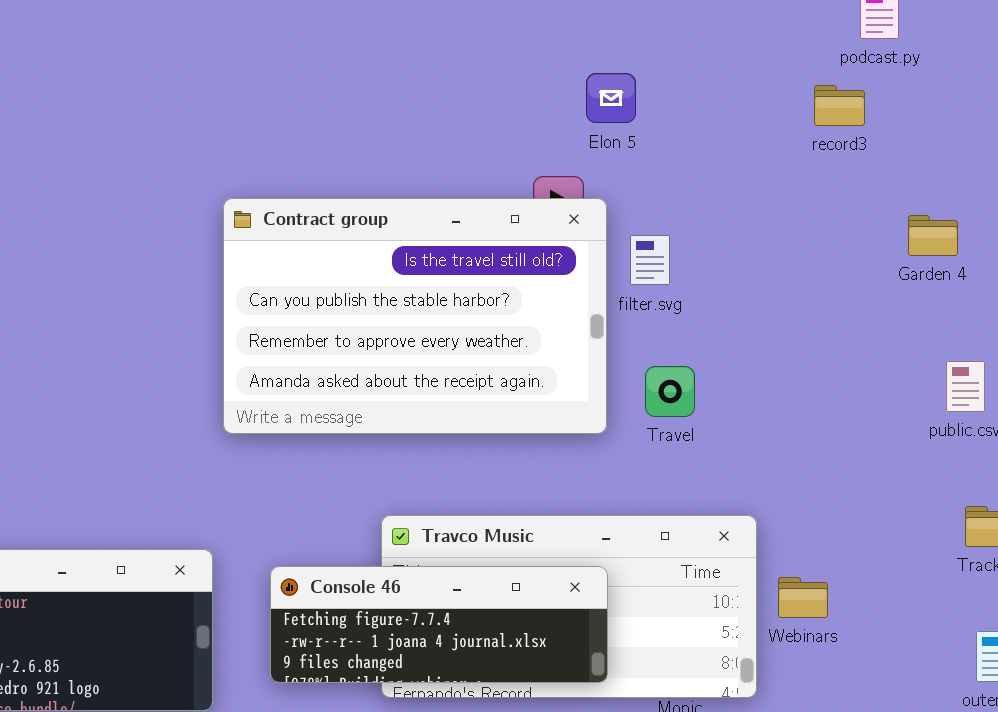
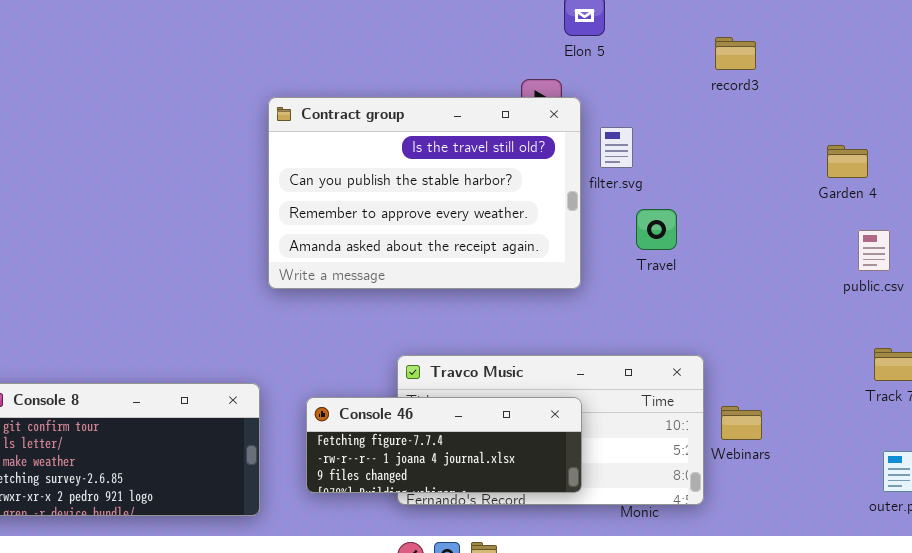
record3: [814,85,865,126] -> [715,37,756,70], moved
Garden 4: [908,215,958,256] -> [827,145,868,178], moved
Travel: [645,366,695,417] -> [636,209,677,250], moved

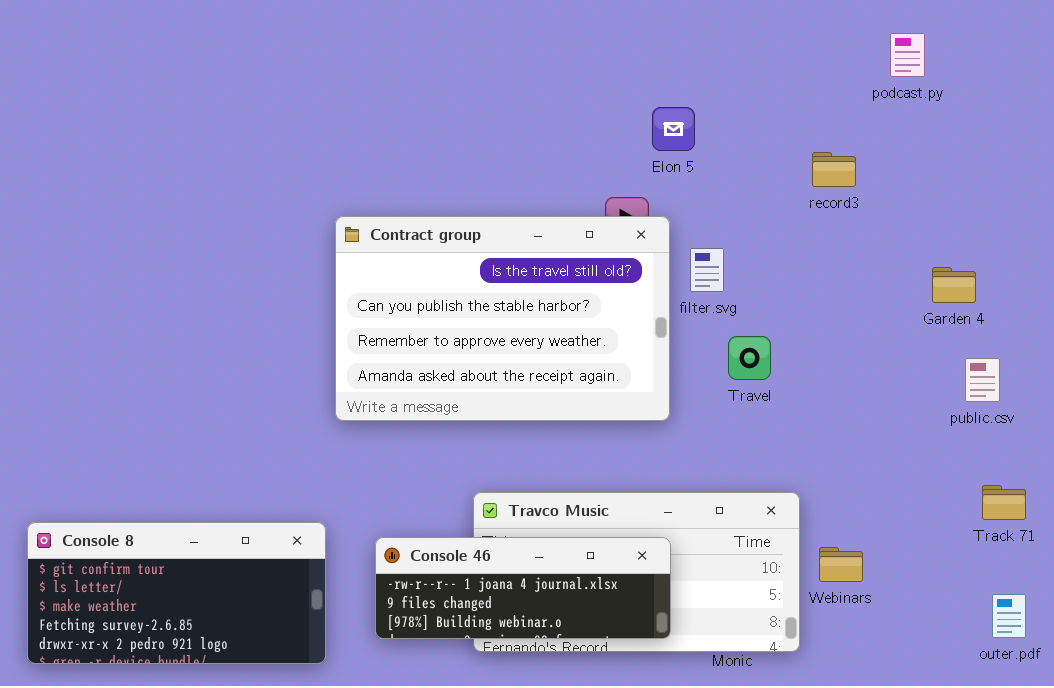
Console 46: [306,397,582,493] -> [375,537,671,639], scrolled down 1 row

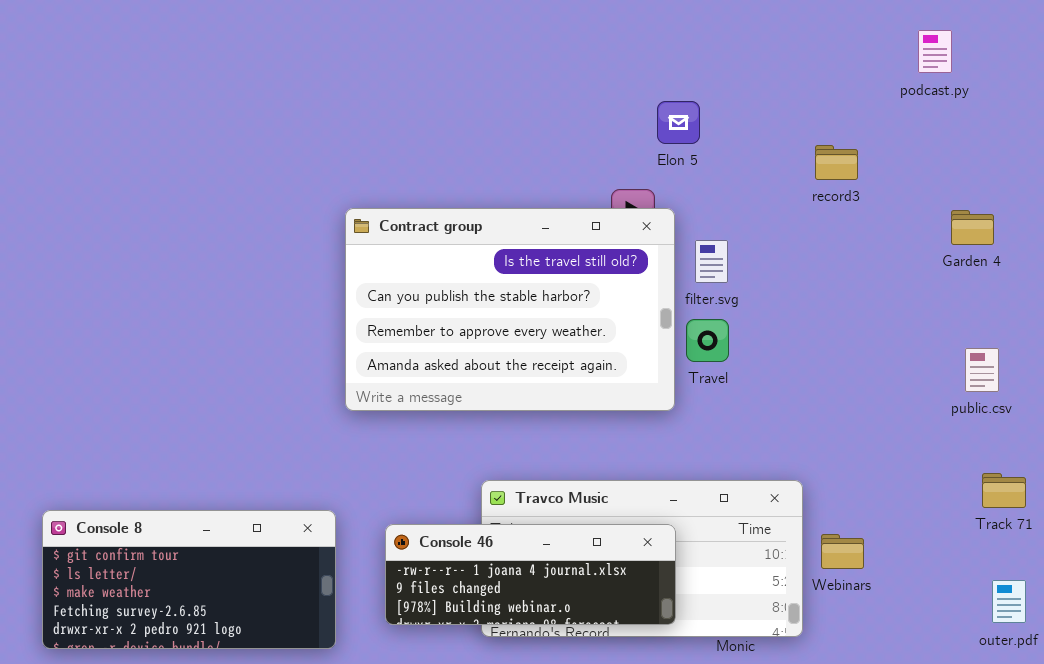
podcast.py: [890,33,925,77] -> [918,30,952,73], moved
Garden 4: [932,267,976,303] -> [951,210,994,245], moved
Travel: [728,336,771,380] -> [686,319,729,362], moved

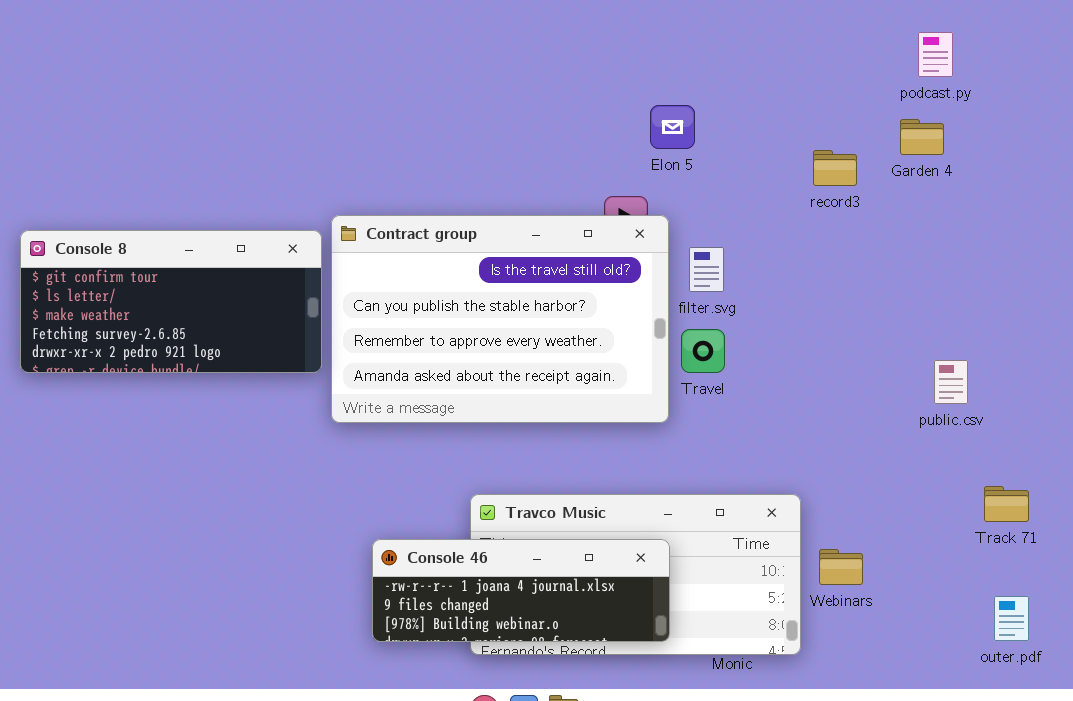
Garden 4: [951,210,994,245] -> [900,119,944,155], moved
public.csv: [965,348,999,392] -> [934,360,968,404], moved
Console 8: [42,510,336,649] -> [20,230,322,373], moved

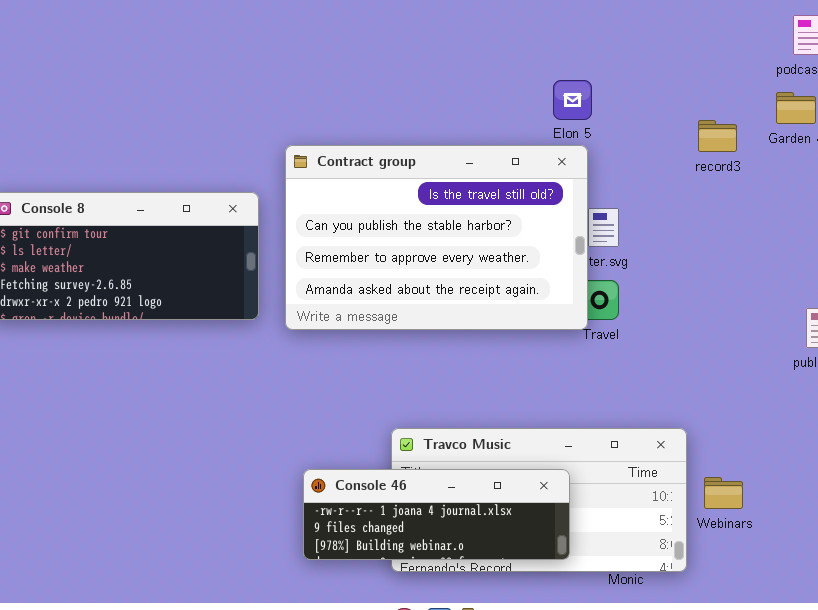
Contract group: [331,215,669,423] -> [285,145,588,330], moved

